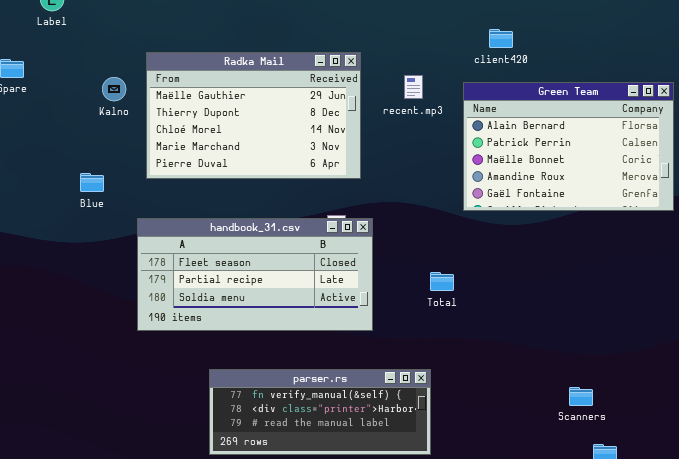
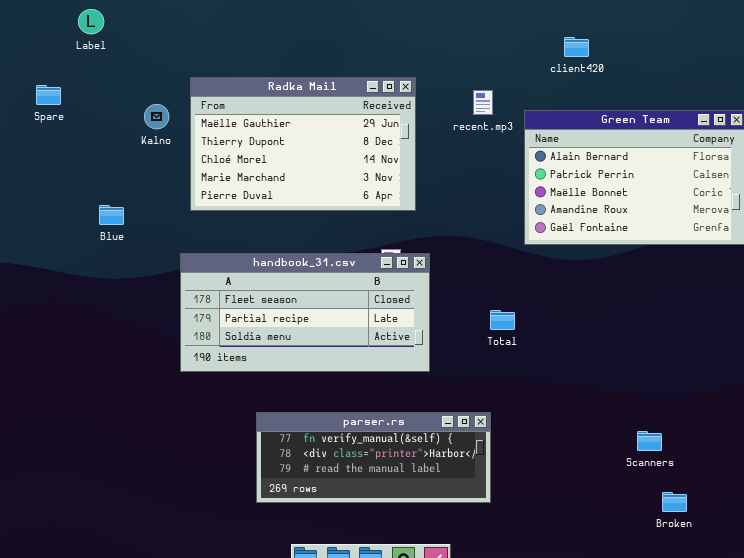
client420: [489,29,513,48] -> [564,37,589,57], moved
recent.mp3: [404,75,423,99] -> [473,90,493,115], moved
Blue: [80,173,104,192] -> [99,205,124,225], moved

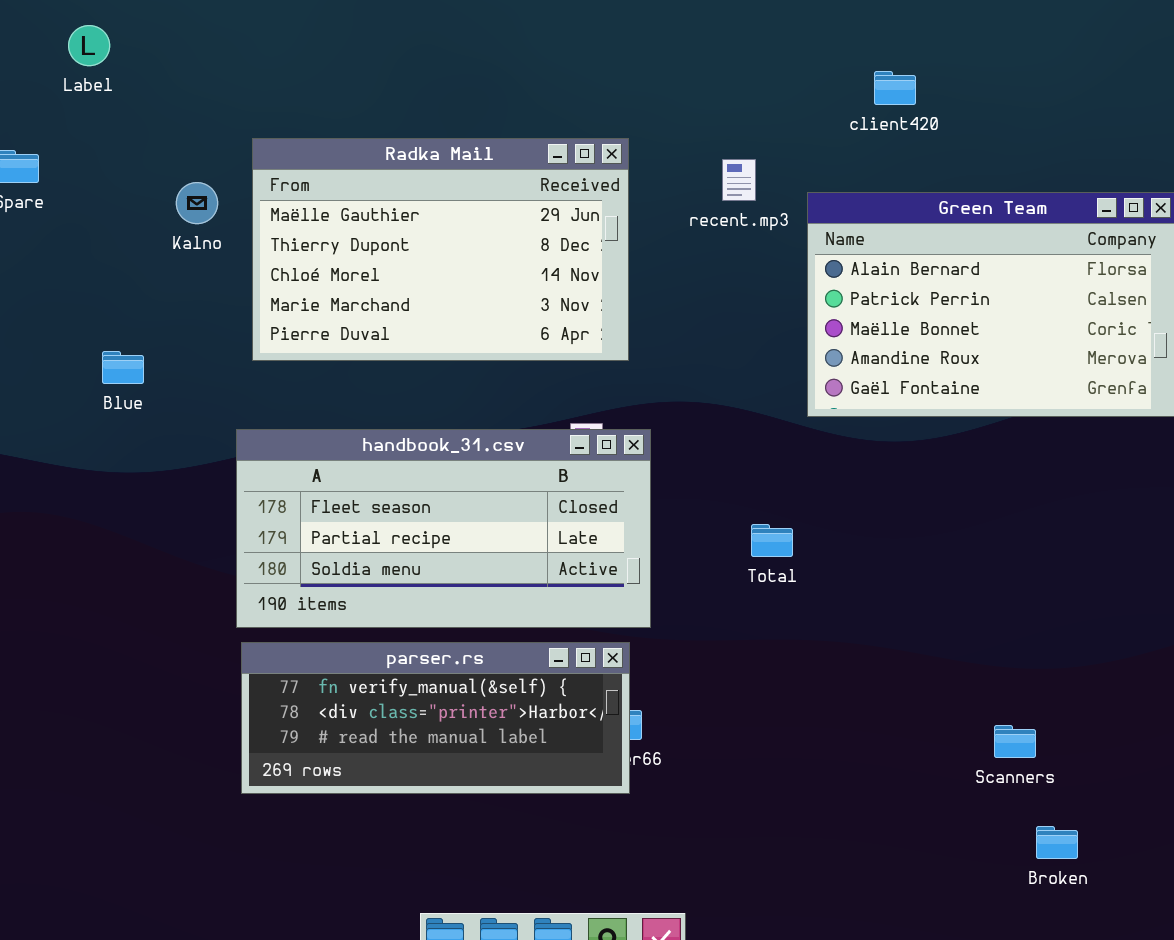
parser.rs: [256,412,491,503] -> [241,642,630,794], moved

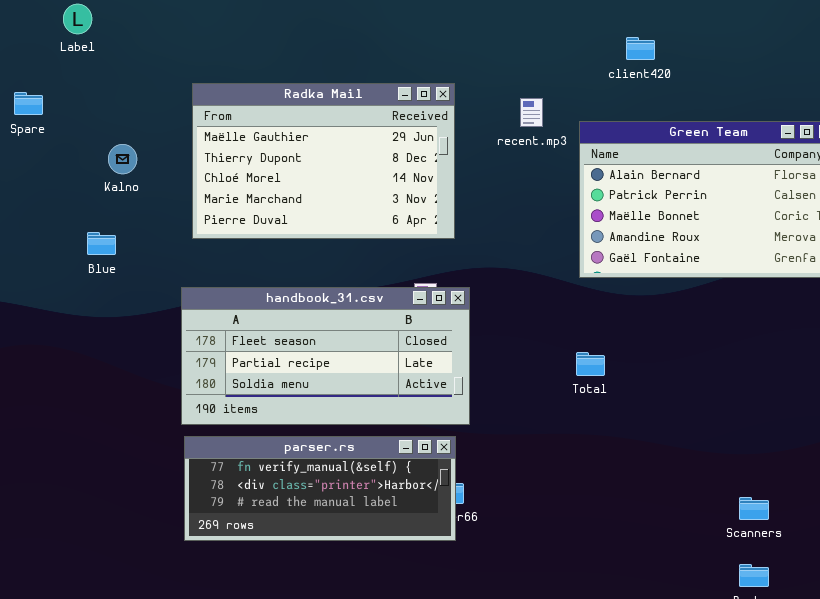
Kalno: [176,182,218,224] -> [108,144,137,174], moved
Total: [751,524,793,557] -> [576,352,605,376], moved
Scanners: [994,725,1036,758] -> [739,497,769,520], moved

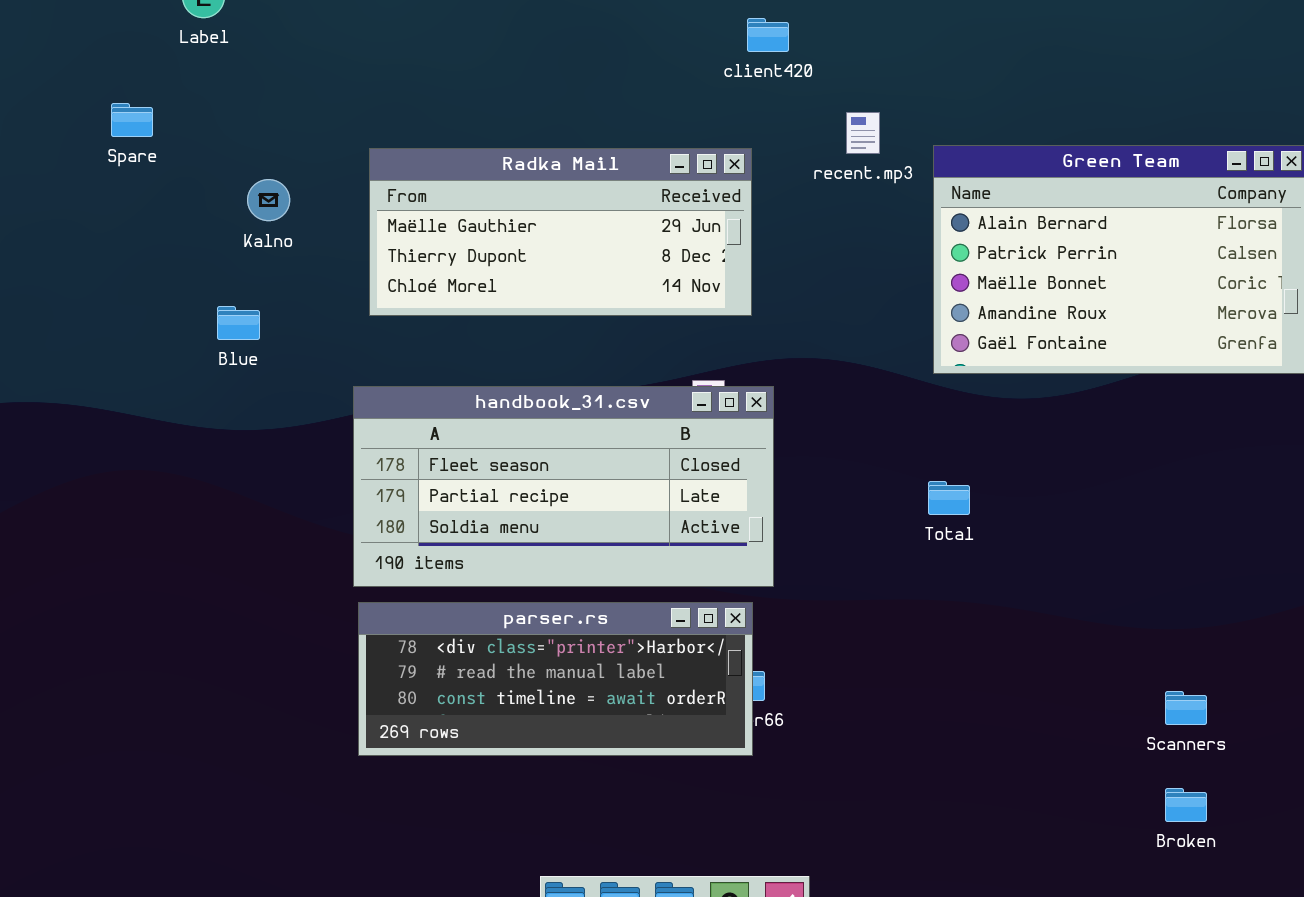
client420: [626,37,655,60] -> [747,18,789,52], moved
Radka Mail: [192,83,455,239] -> [369,148,752,316], resized
parser.rs: [184,436,456,541] -> [358,602,753,756], scrolled down 1 row

